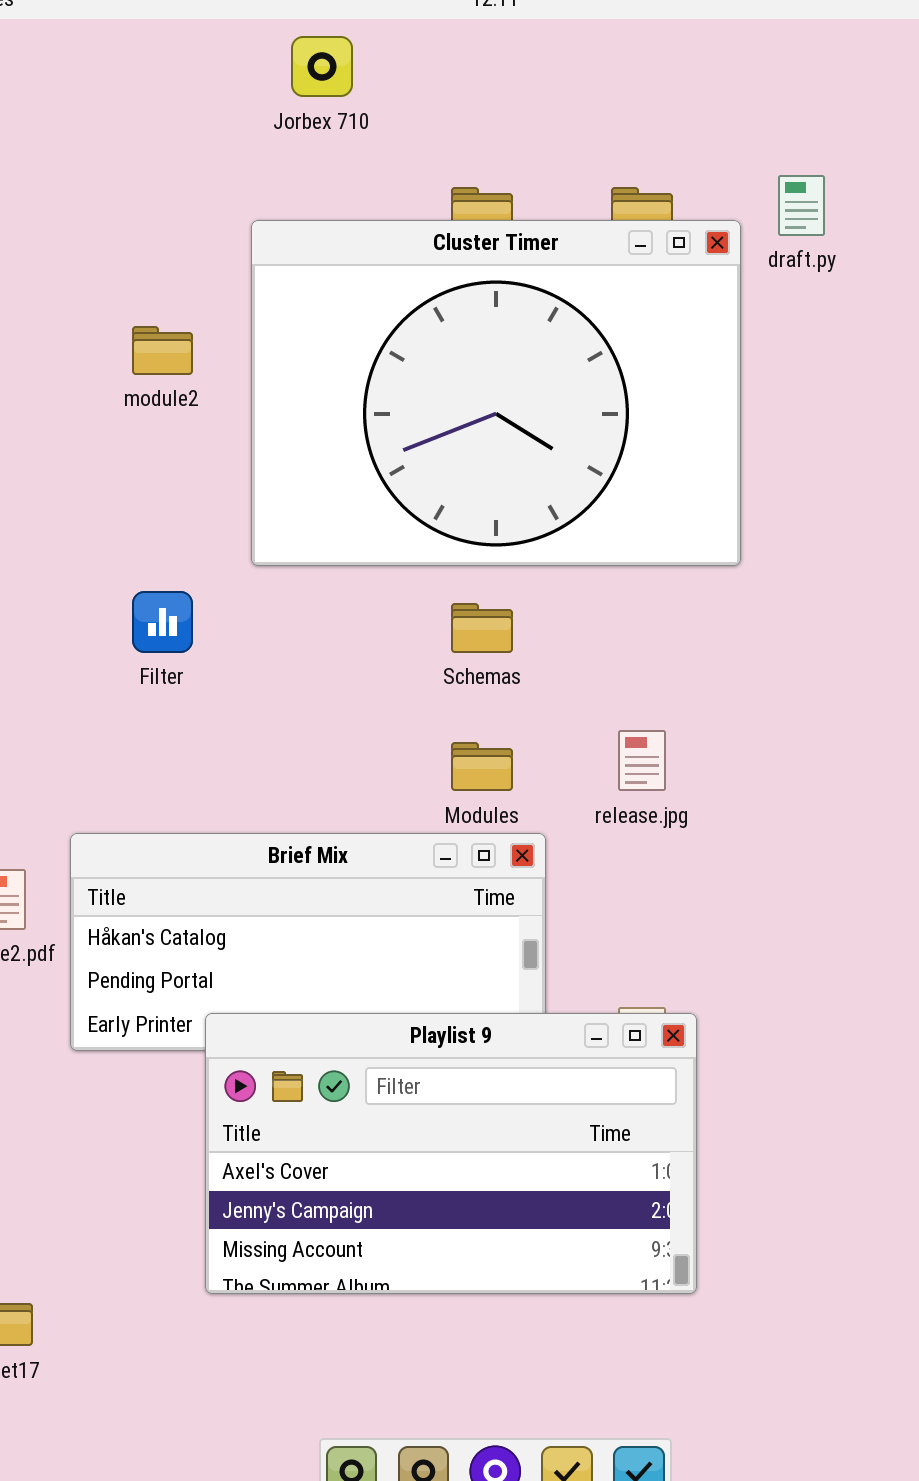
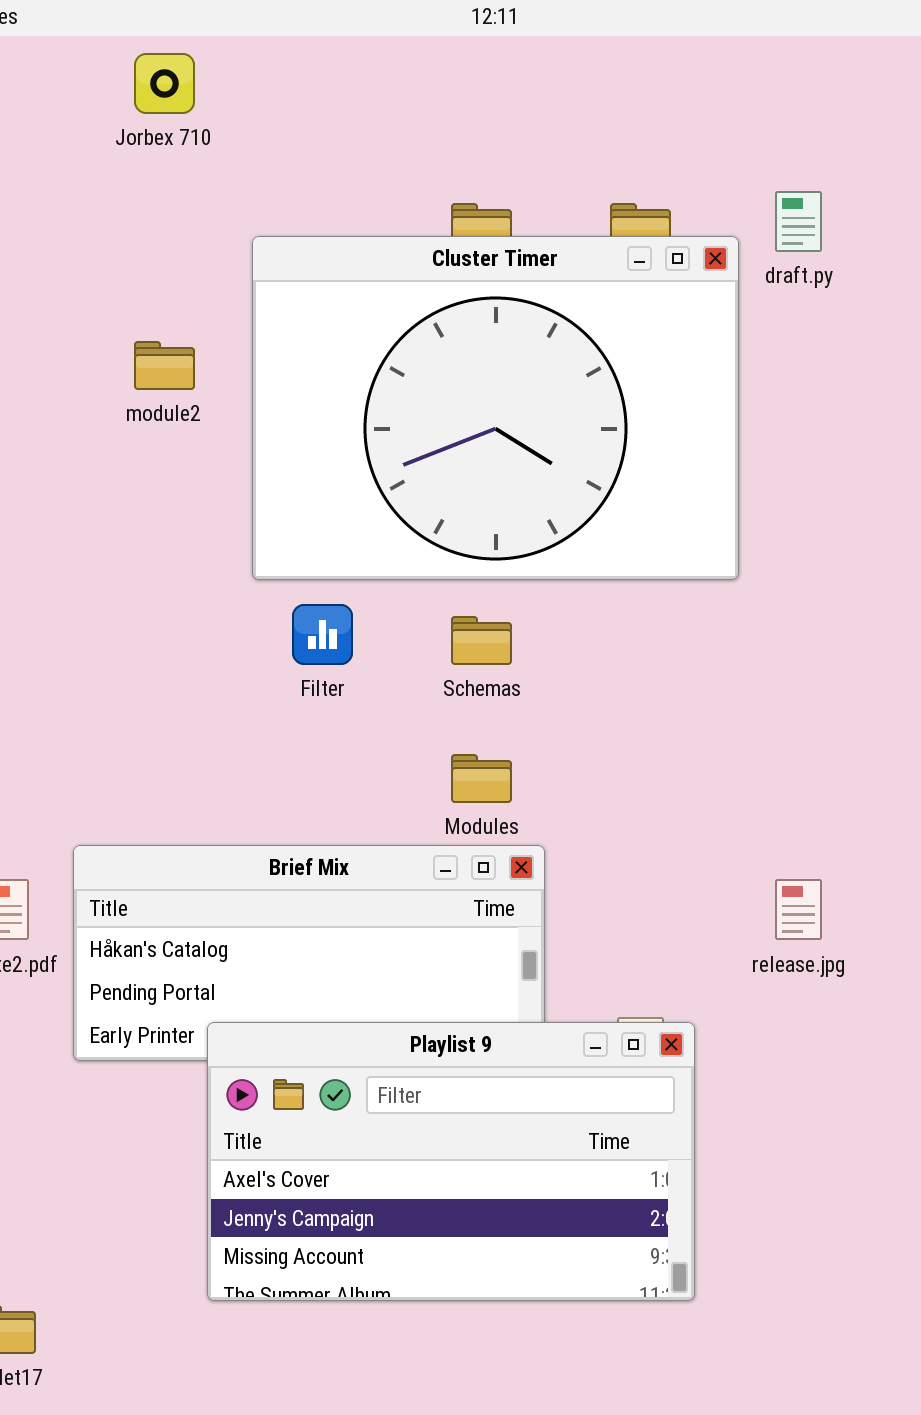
Jorbex 710: [291,36,353,97] -> [134,53,195,114], moved
Filter: [132,591,193,653] -> [292,604,353,665], moved
release.jpg: [618,730,666,791] -> [775,879,822,940], moved

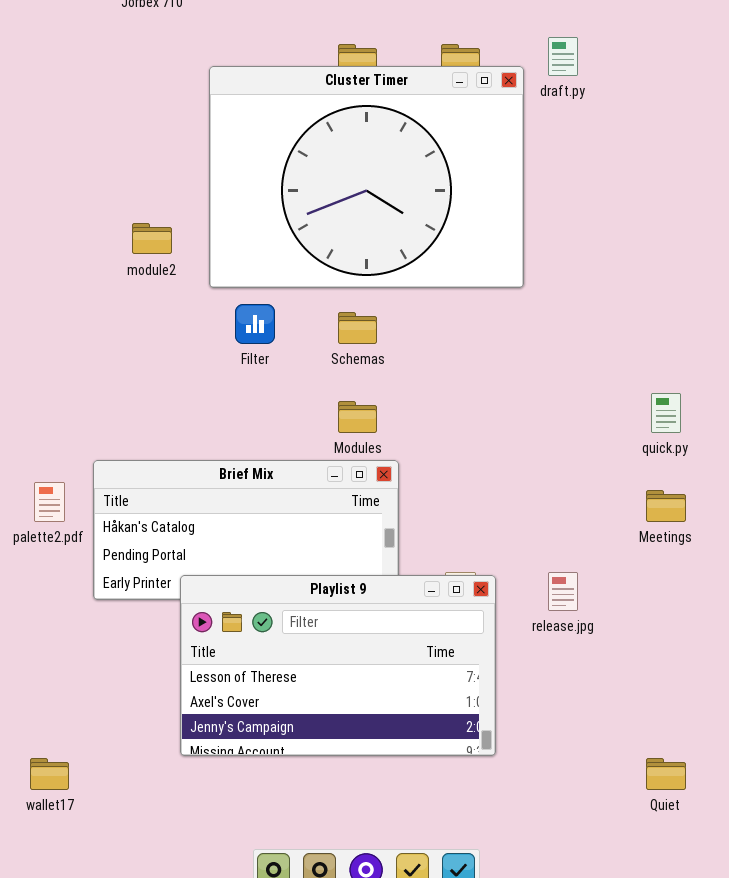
module2: [134,341,195,390] -> [132,223,172,254], moved
release.jpg: [775,879,822,940] -> [548,572,578,611], moved
Playlist 9: [207,1022,695,1301] -> [180,575,496,756], scrolled up 1 row

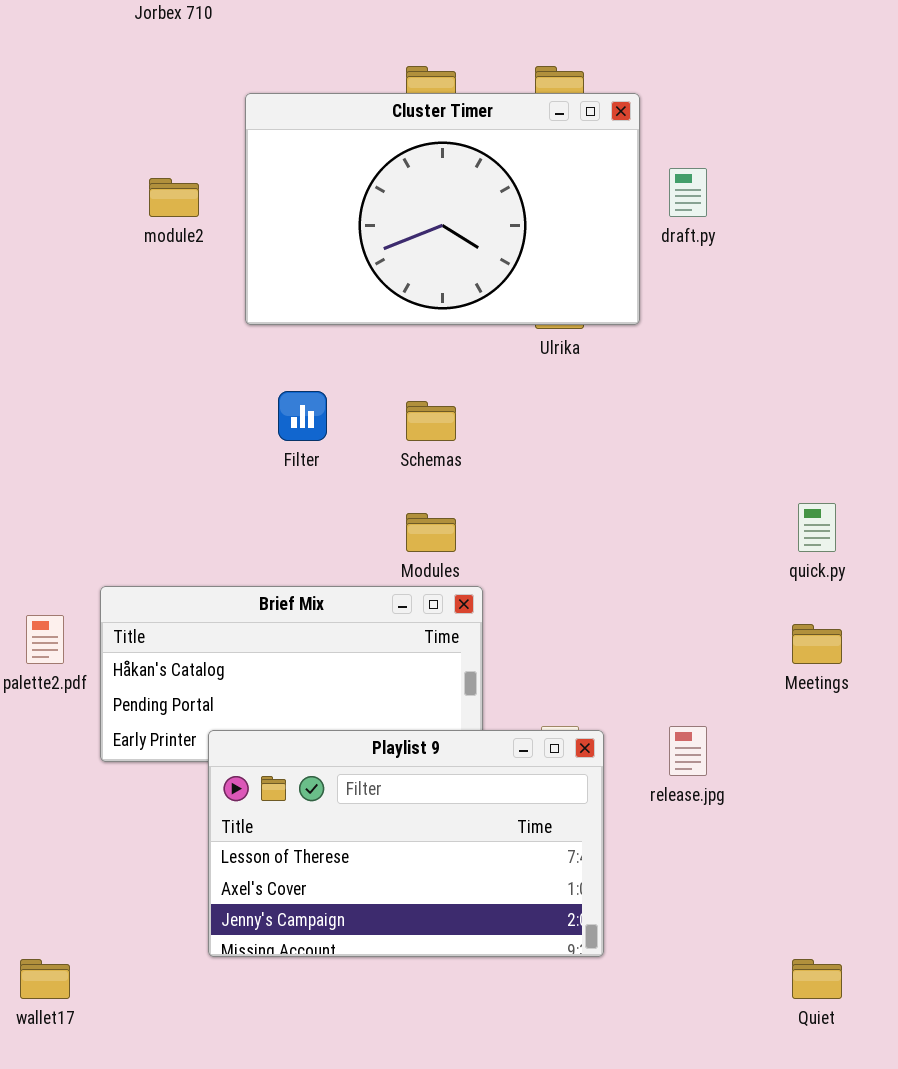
draft.py: [548,37,578,76] -> [669,168,707,217], moved
Cluster Timer: [209,66,524,288] -> [245,93,640,325], resized
module2: [132,223,172,254] -> [149,178,199,217], moved

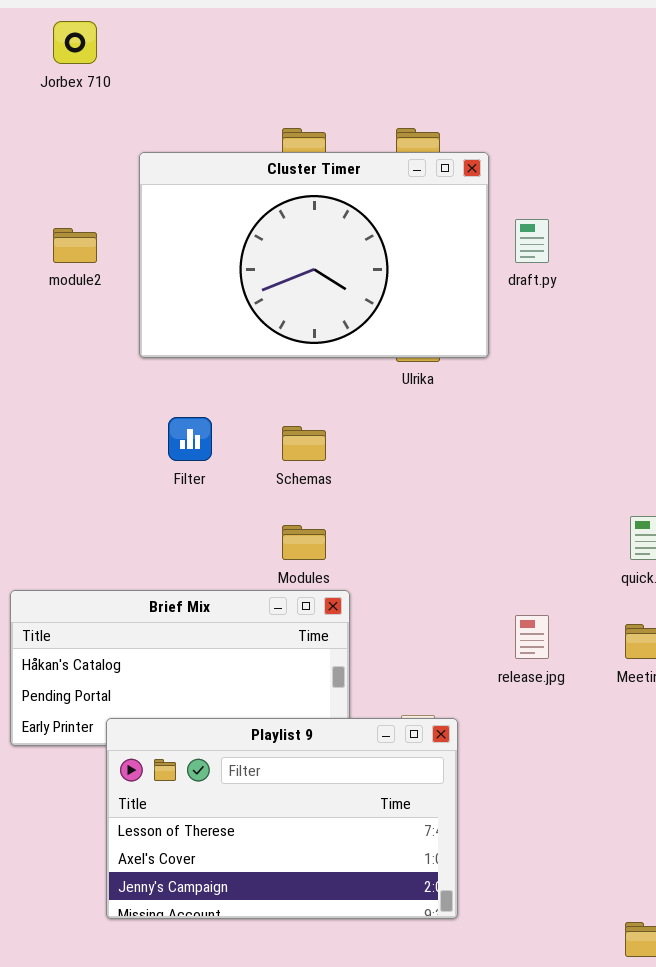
release.jpg: [669,726,707,776] -> [515,615,549,659], moved

